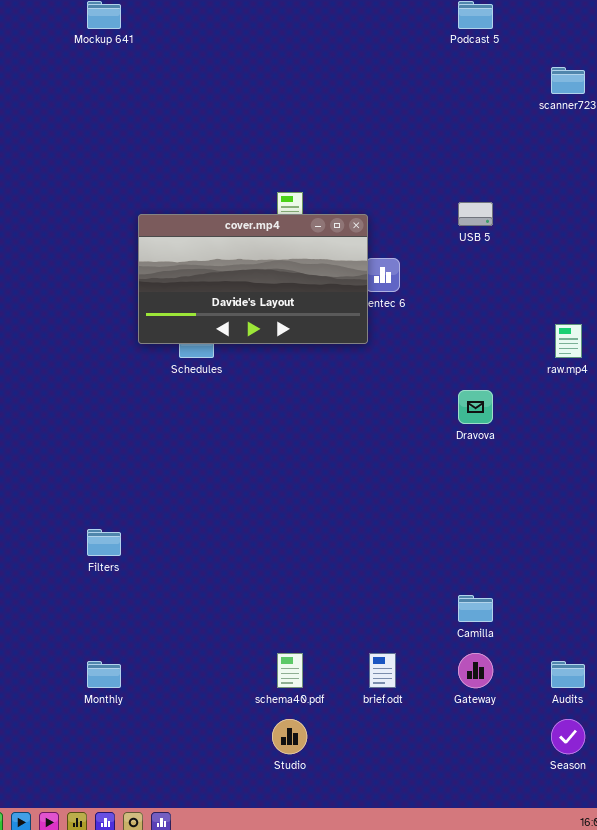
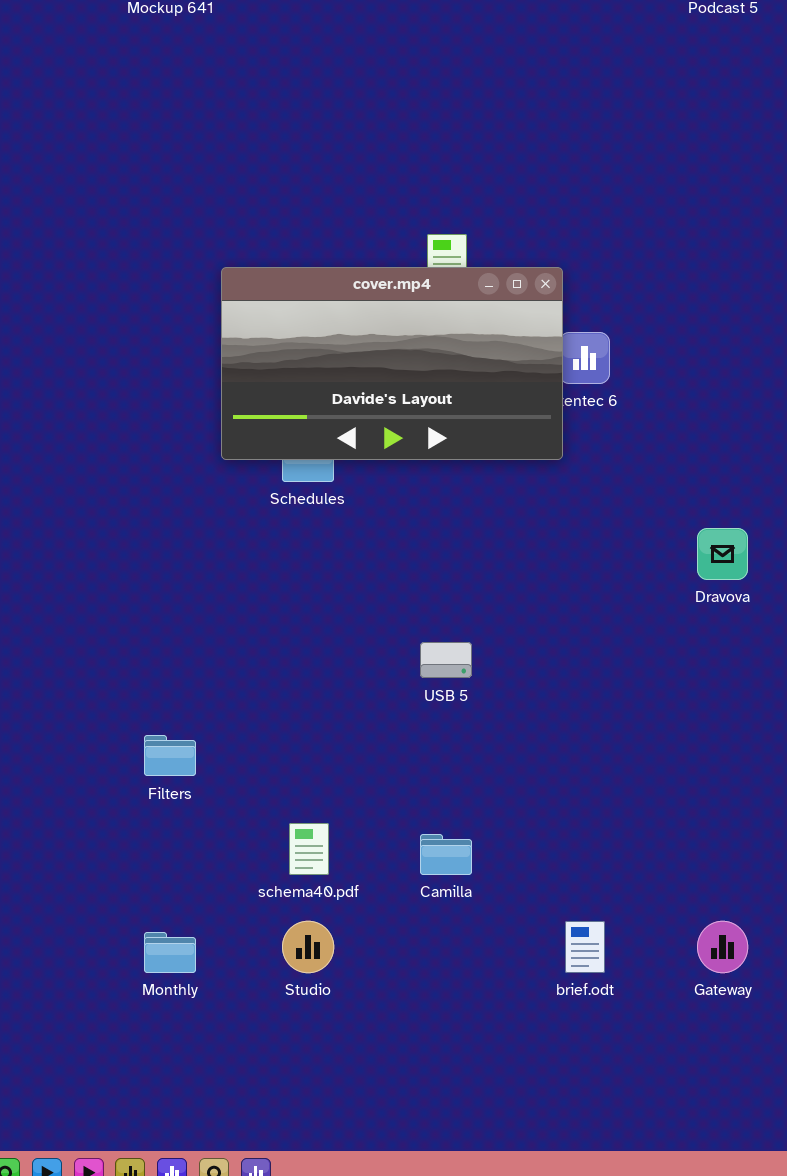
USB 5: [458,202,493,226] -> [420,642,472,678], moved
Camilla: [458,595,493,622] -> [420,834,472,875], moved
schema40.pdf: [277,653,303,688] -> [289,823,329,875], moved
Studio: [272,719,307,754] -> [282,921,334,973], moved

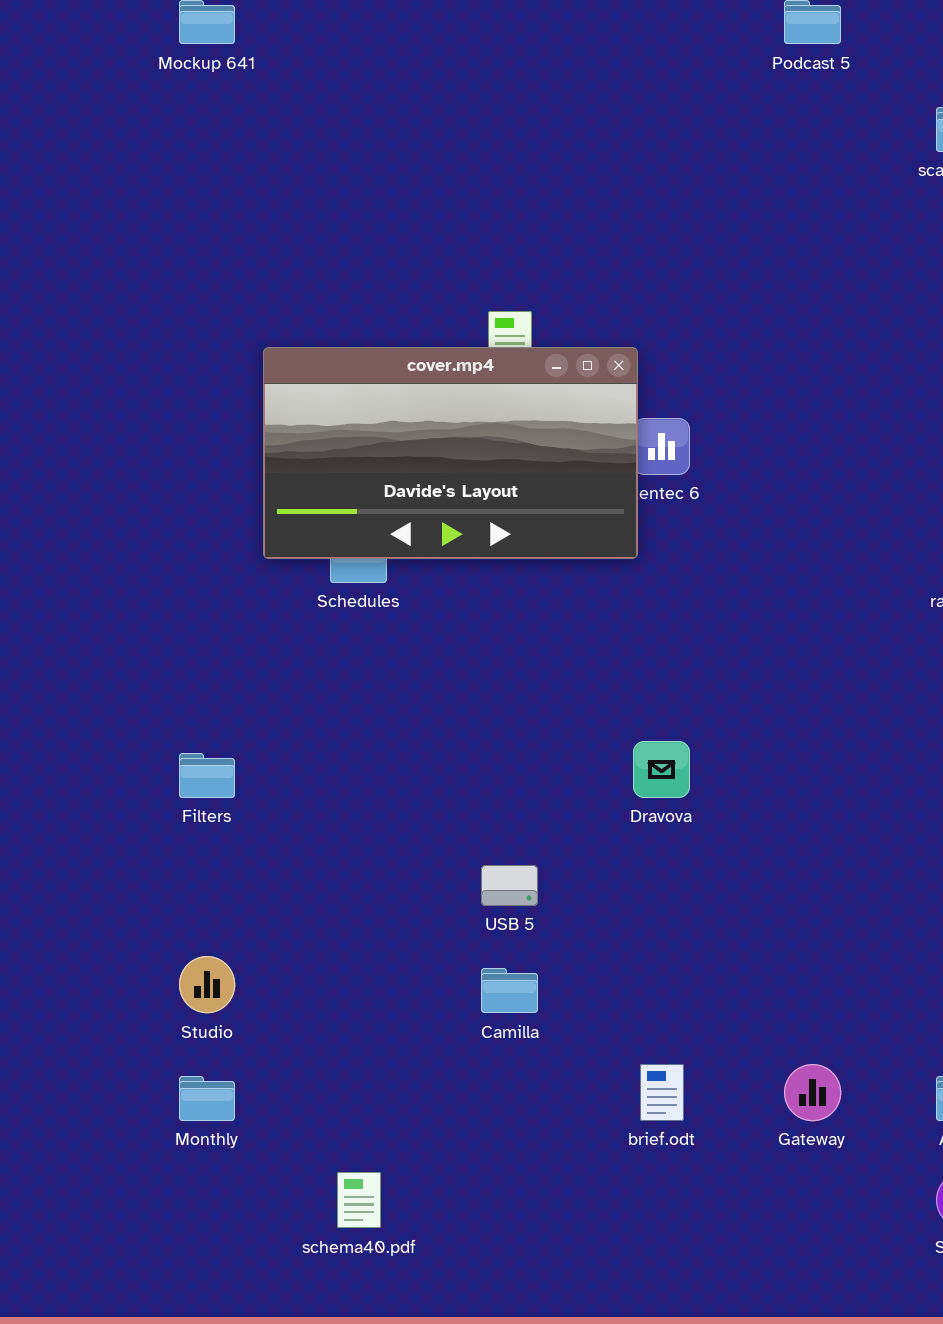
Dravova: [697,528,748,580] -> [633,741,690,798], moved
USB 5: [420,642,472,678] -> [481,865,538,906], moved
Filters: [144,735,196,776] -> [179,753,235,798], moved
schema40.pdf: [289,823,329,875] -> [337,1172,381,1228], moved
Studio: [282,921,334,973] -> [179,956,235,1013], moved

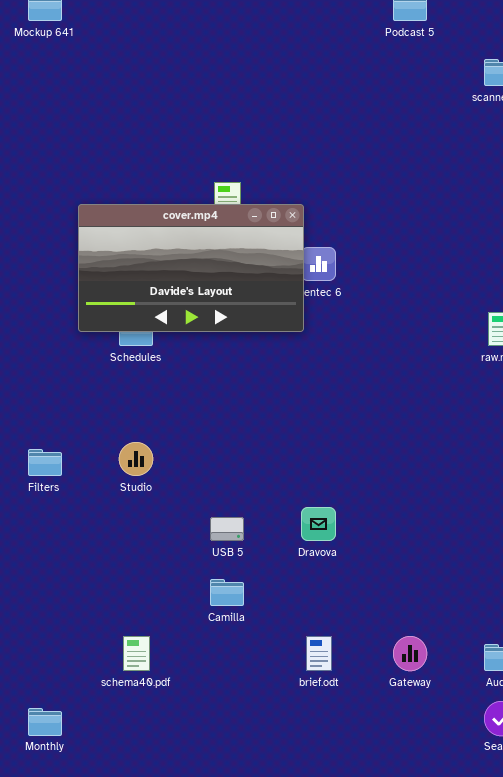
Dravova: [633,741,690,798] -> [301,507,336,541], moved
Studio: [179,956,235,1013] -> [119,442,153,476], moved
Monthly: [179,1076,235,1121] -> [28,708,62,736], moved
schema40.pdf: [337,1172,381,1228] -> [123,636,150,671], moved

